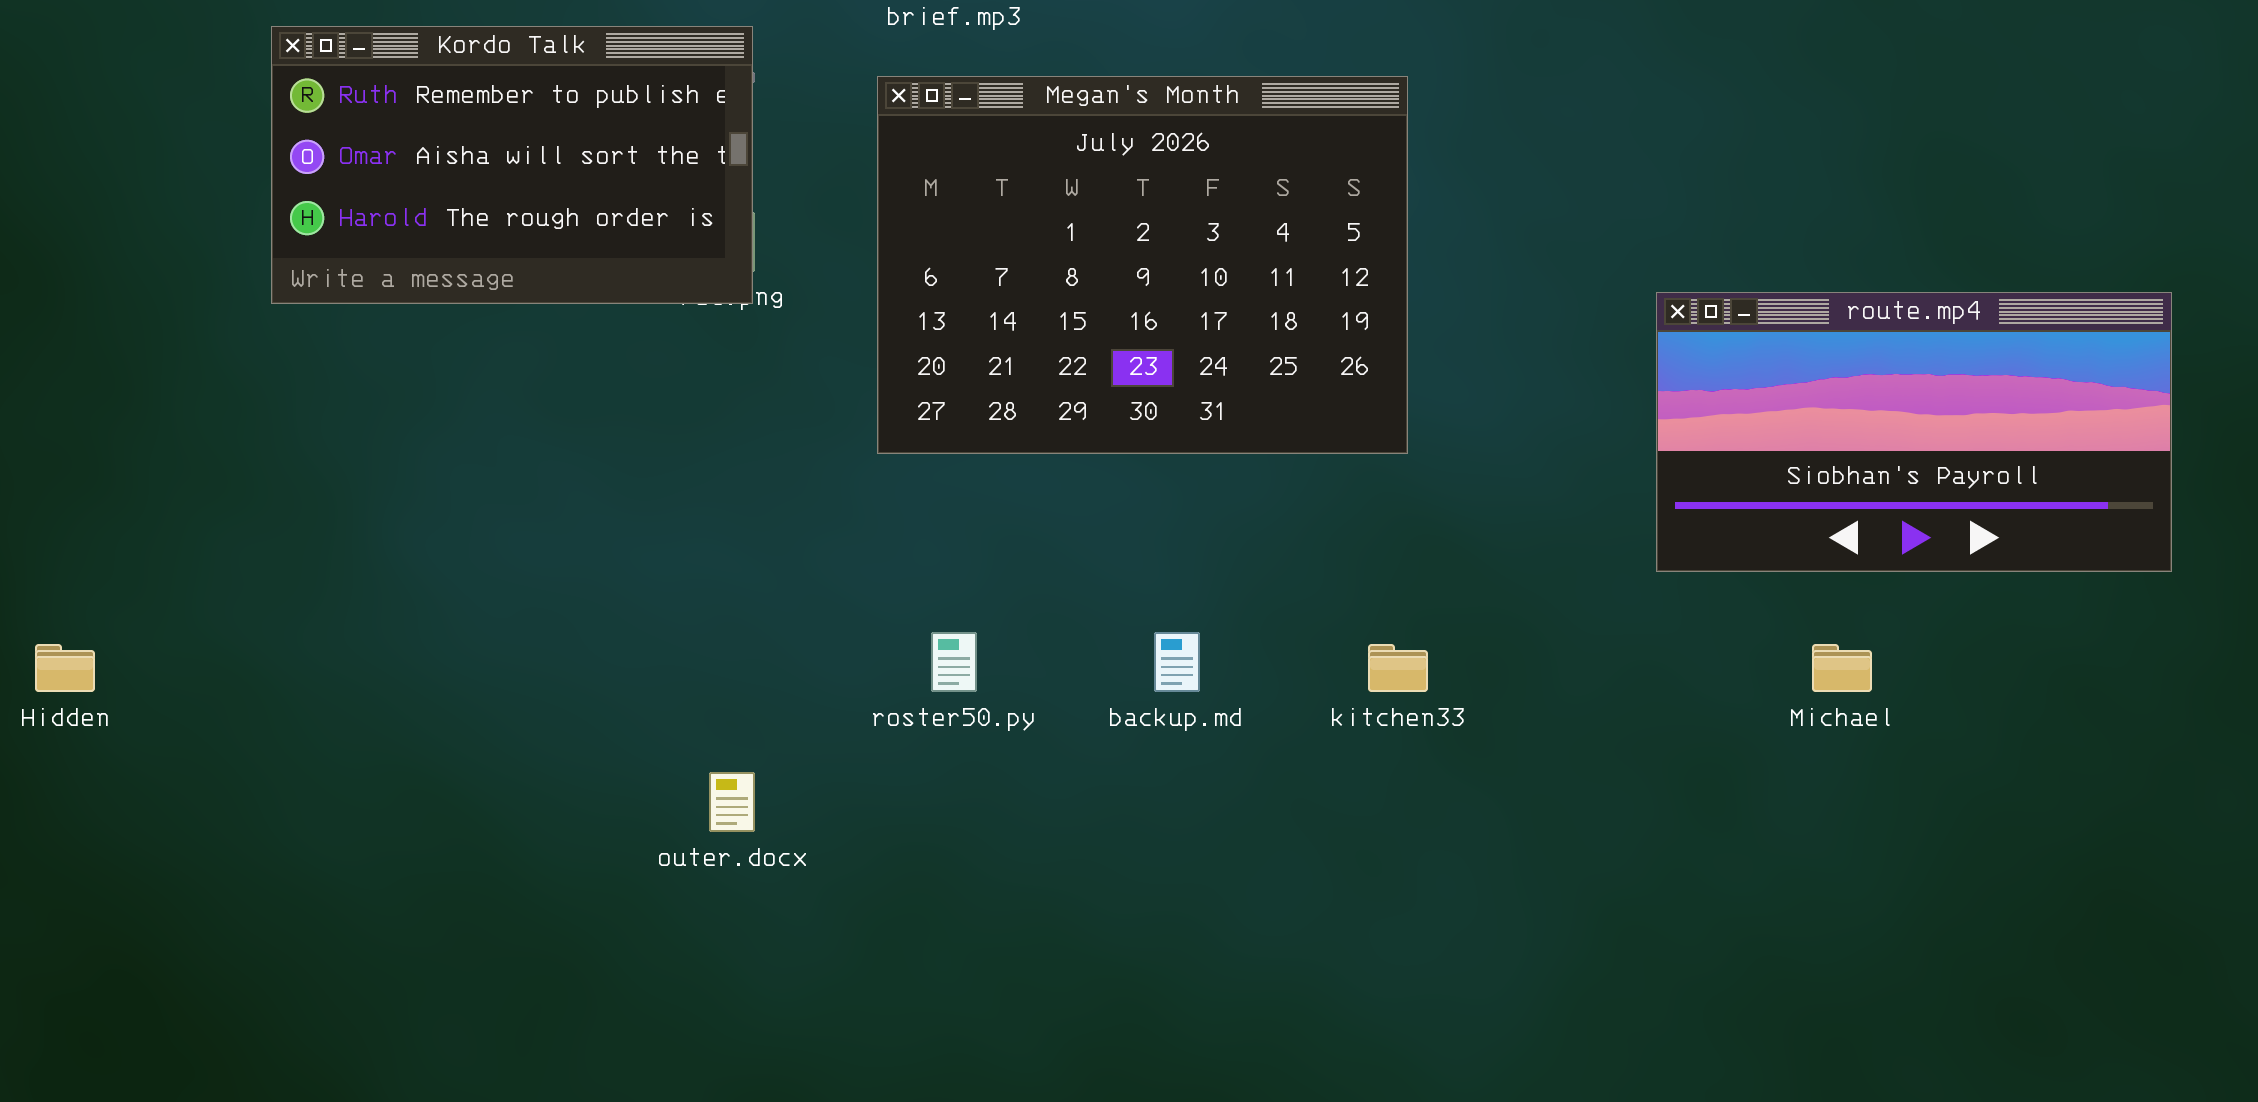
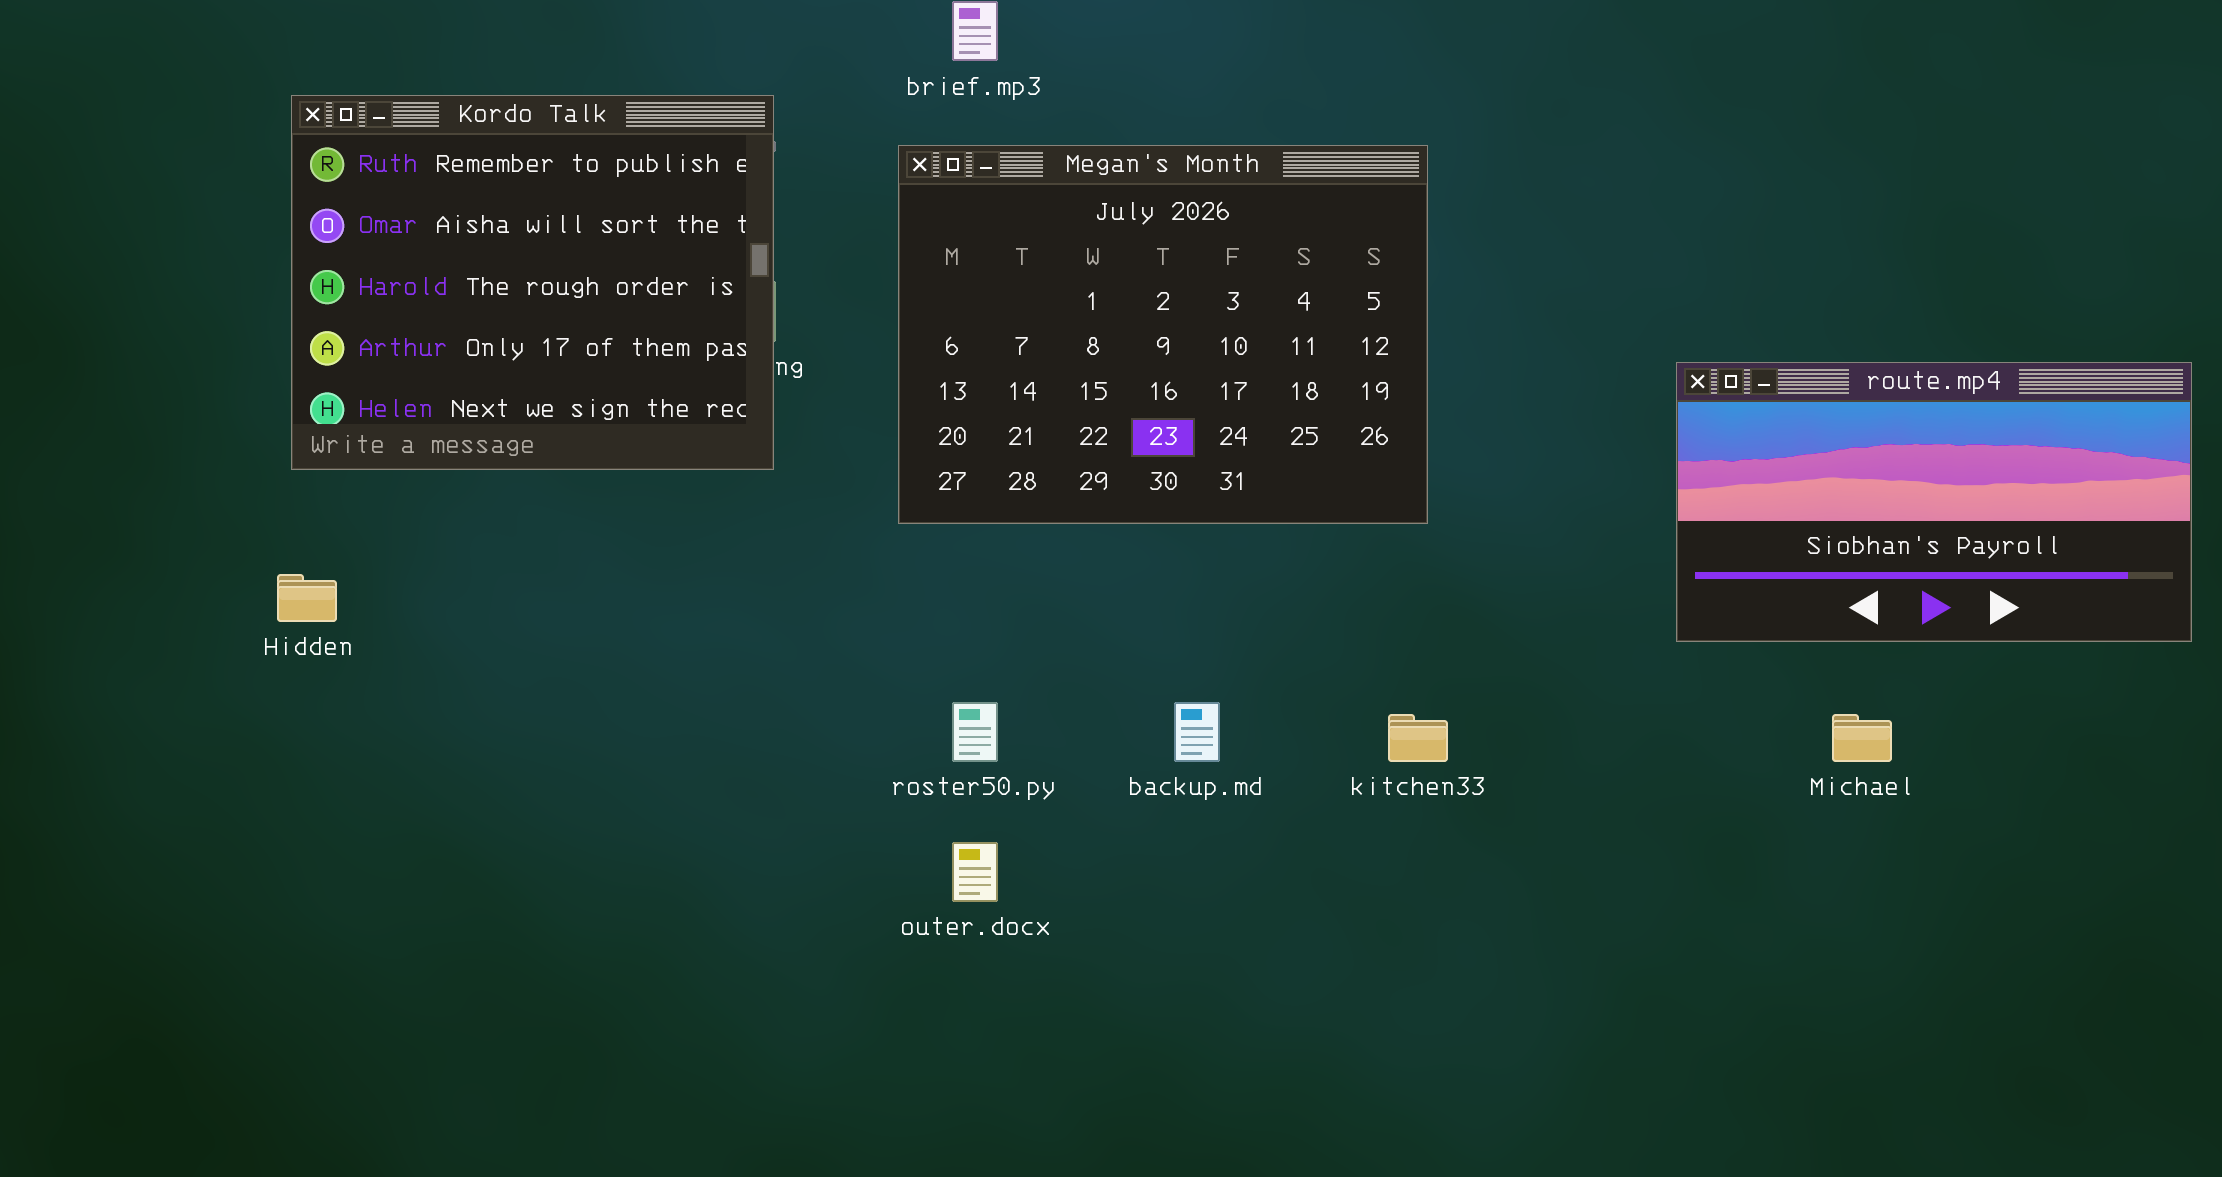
Kordo Talk: [271,26,753,304] -> [291,95,774,470], resized
Hidden: [35,644,95,692] -> [277,574,337,622], moved
outer.docx: [709,772,755,832] -> [952,842,998,902], moved

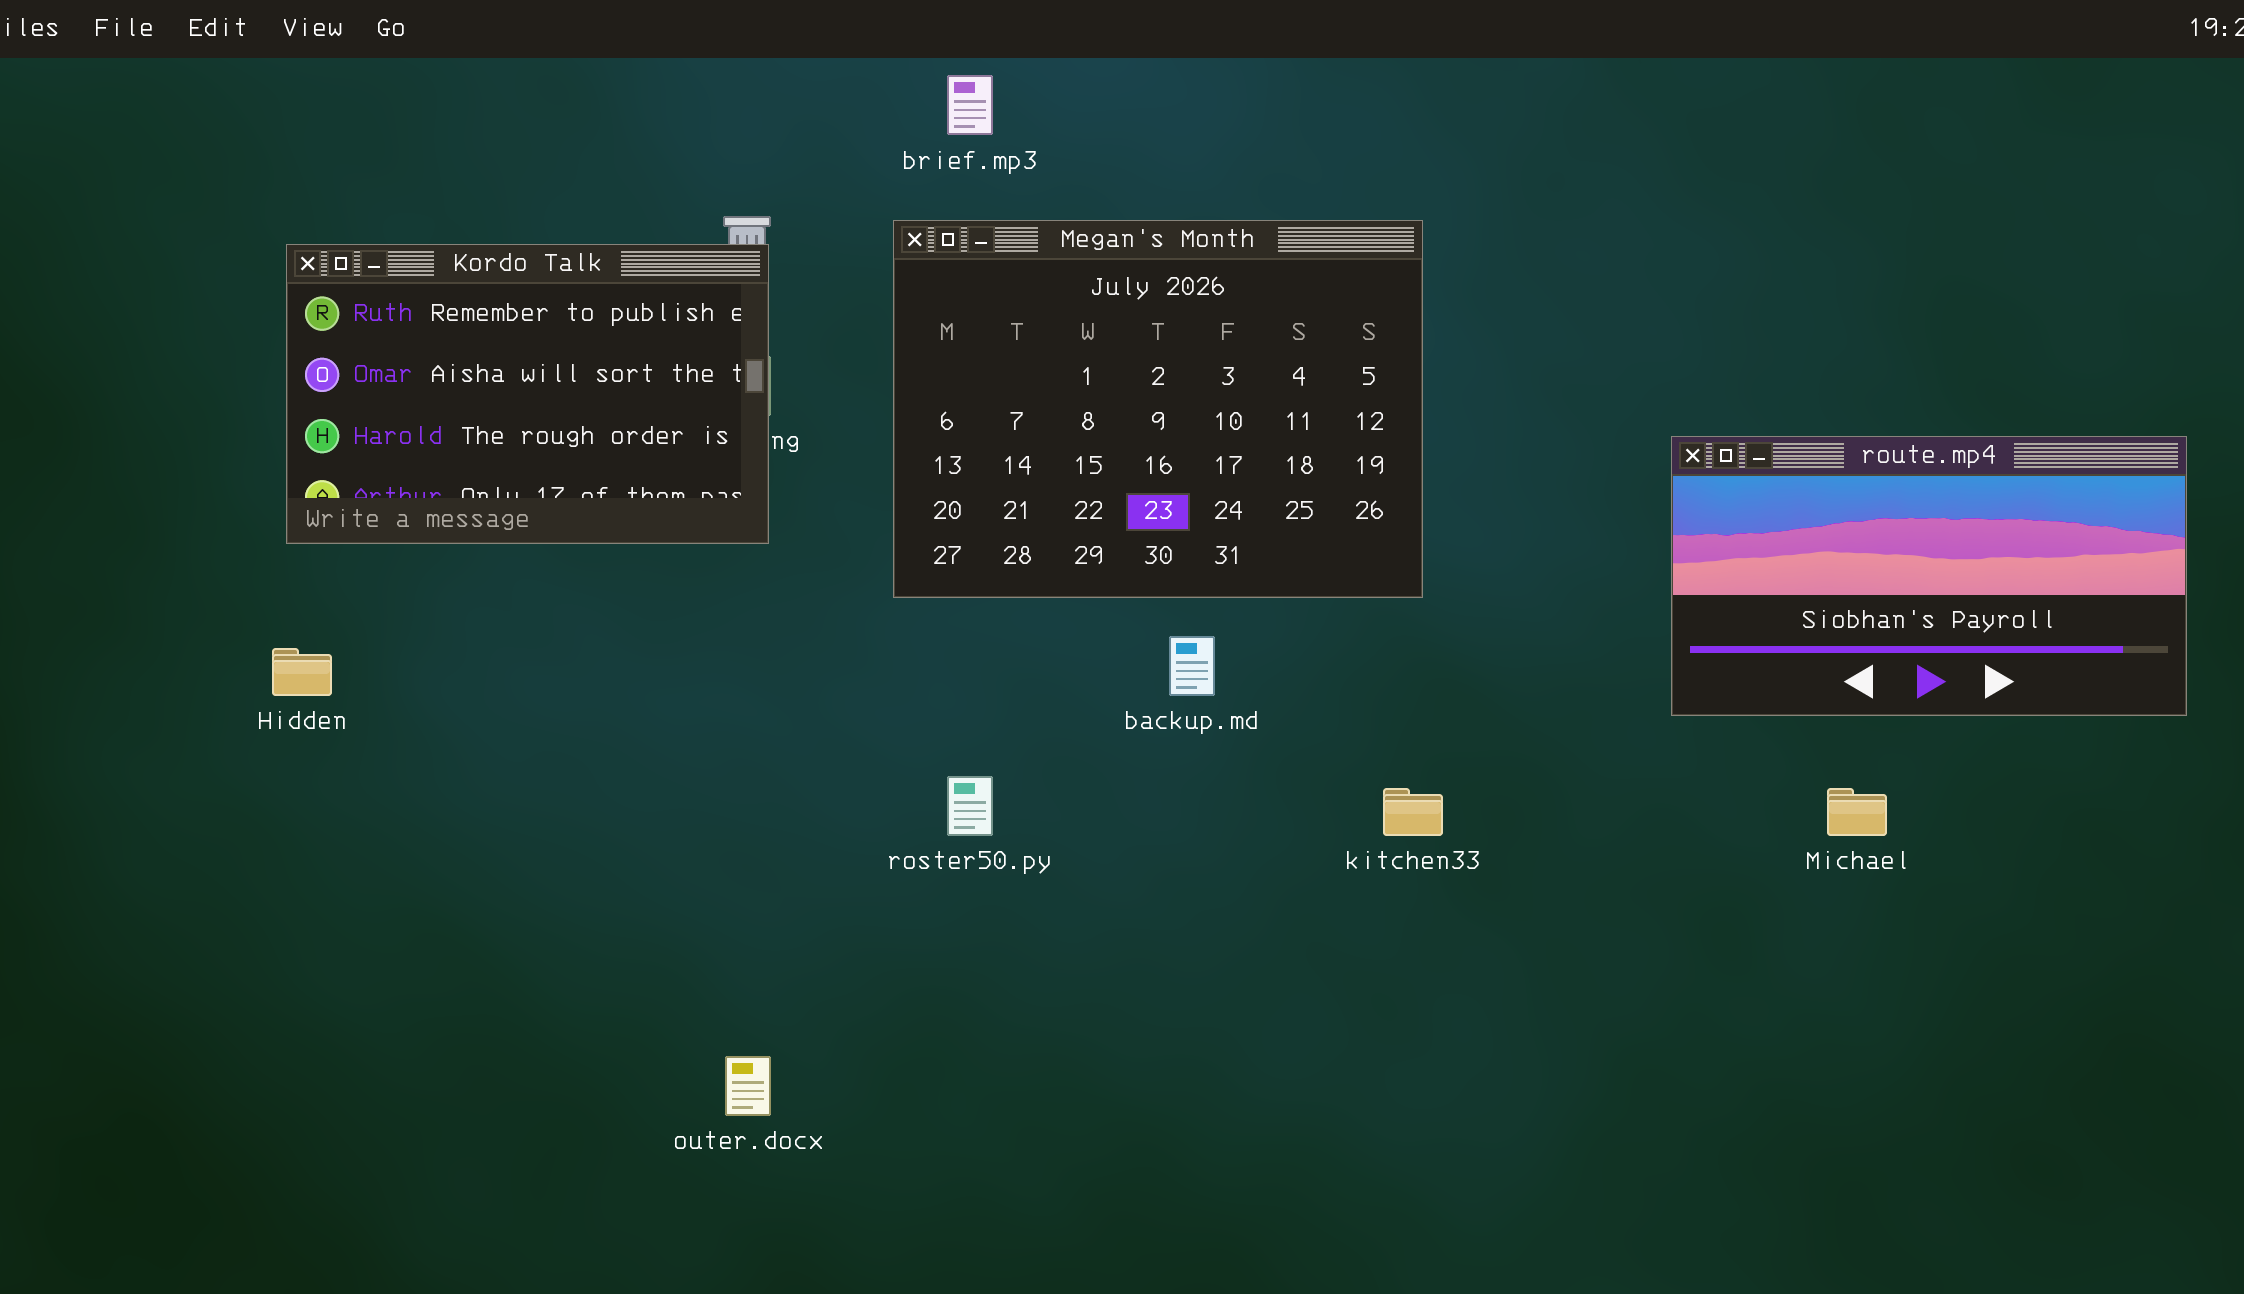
Kordo Talk: [291,95,774,470] -> [286,244,769,544], resized
backup.md: [1174,702,1220,762] -> [1169,636,1215,696], moved
outer.docx: [952,842,998,902] -> [725,1056,771,1116], moved

